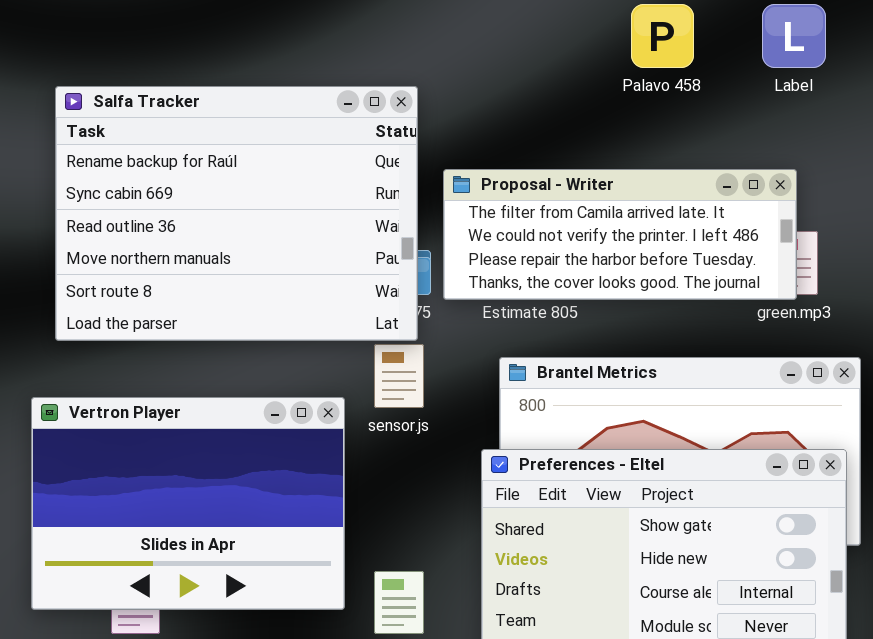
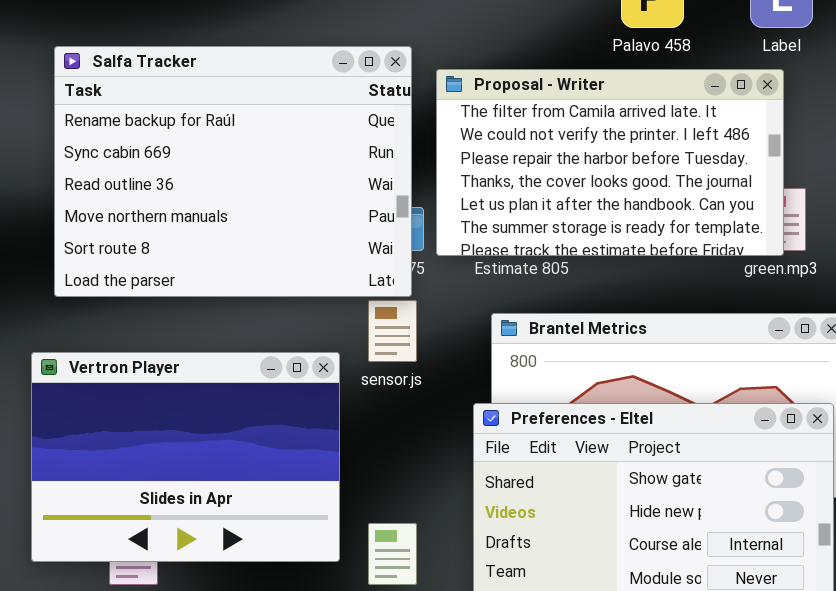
Proposal - Writer: [443,169,797,300] -> [436,69,784,256], resized

